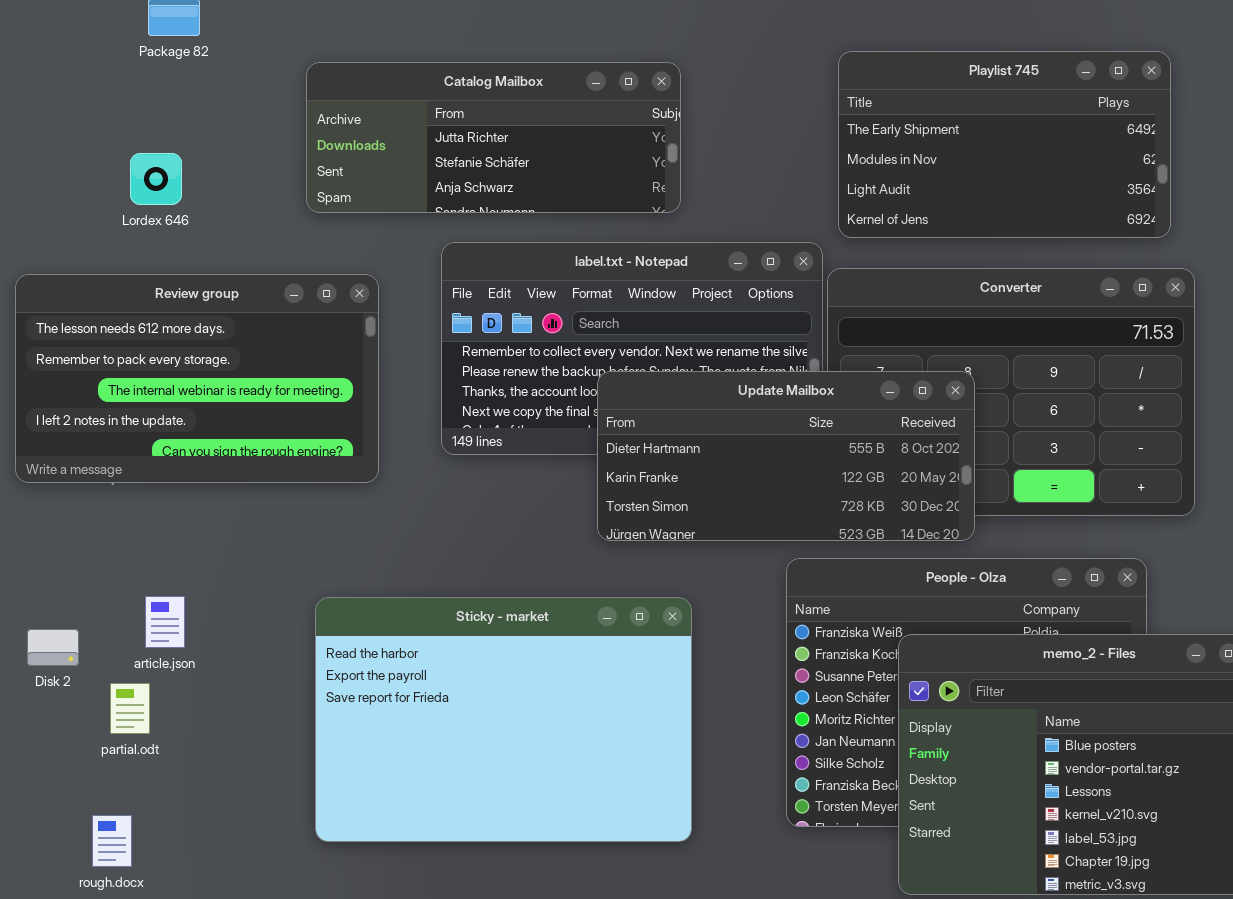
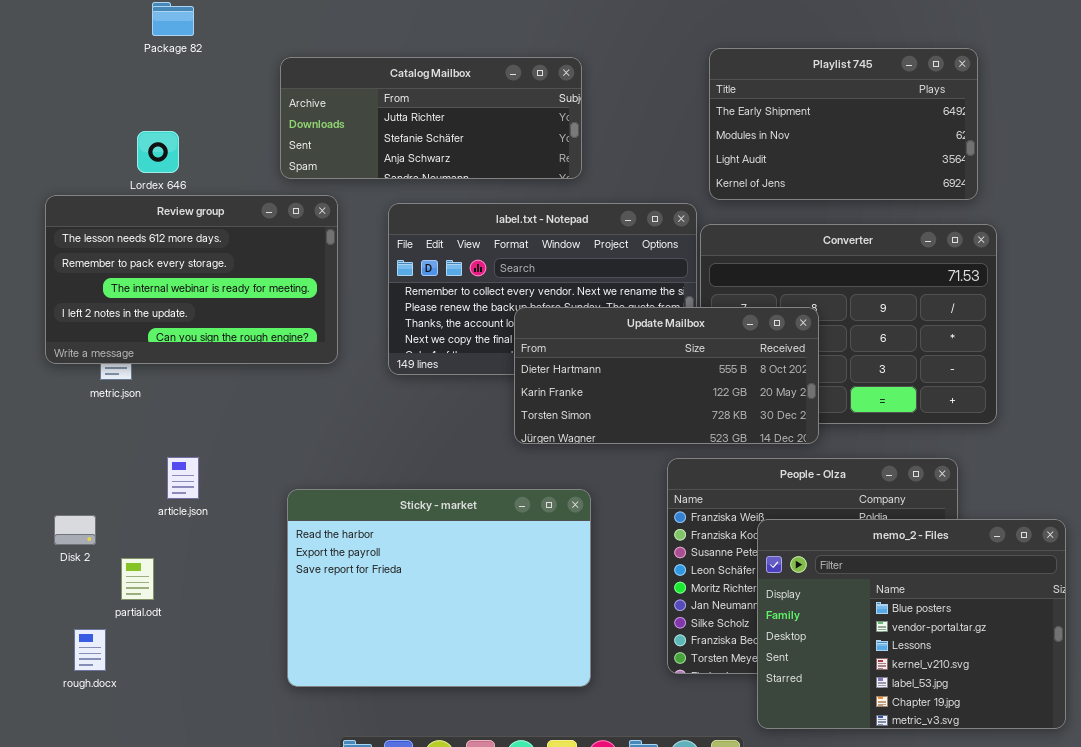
Review group: [15,274,379,483] -> [45,195,338,364], moved
article.json: [145,596,185,648] -> [167,457,199,499], moved
rough.docx: [92,815,132,867] -> [74,629,106,671], moved

